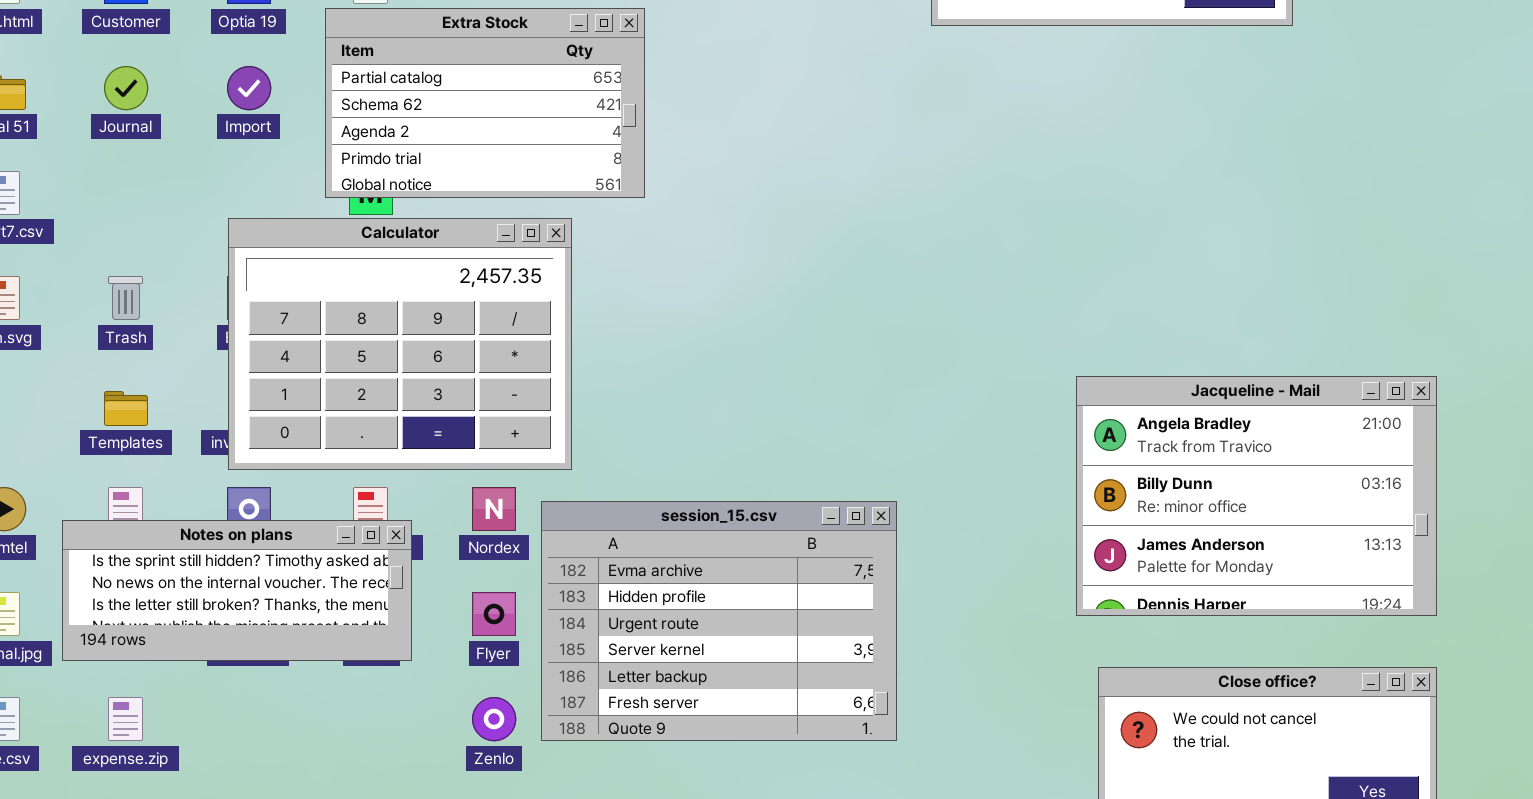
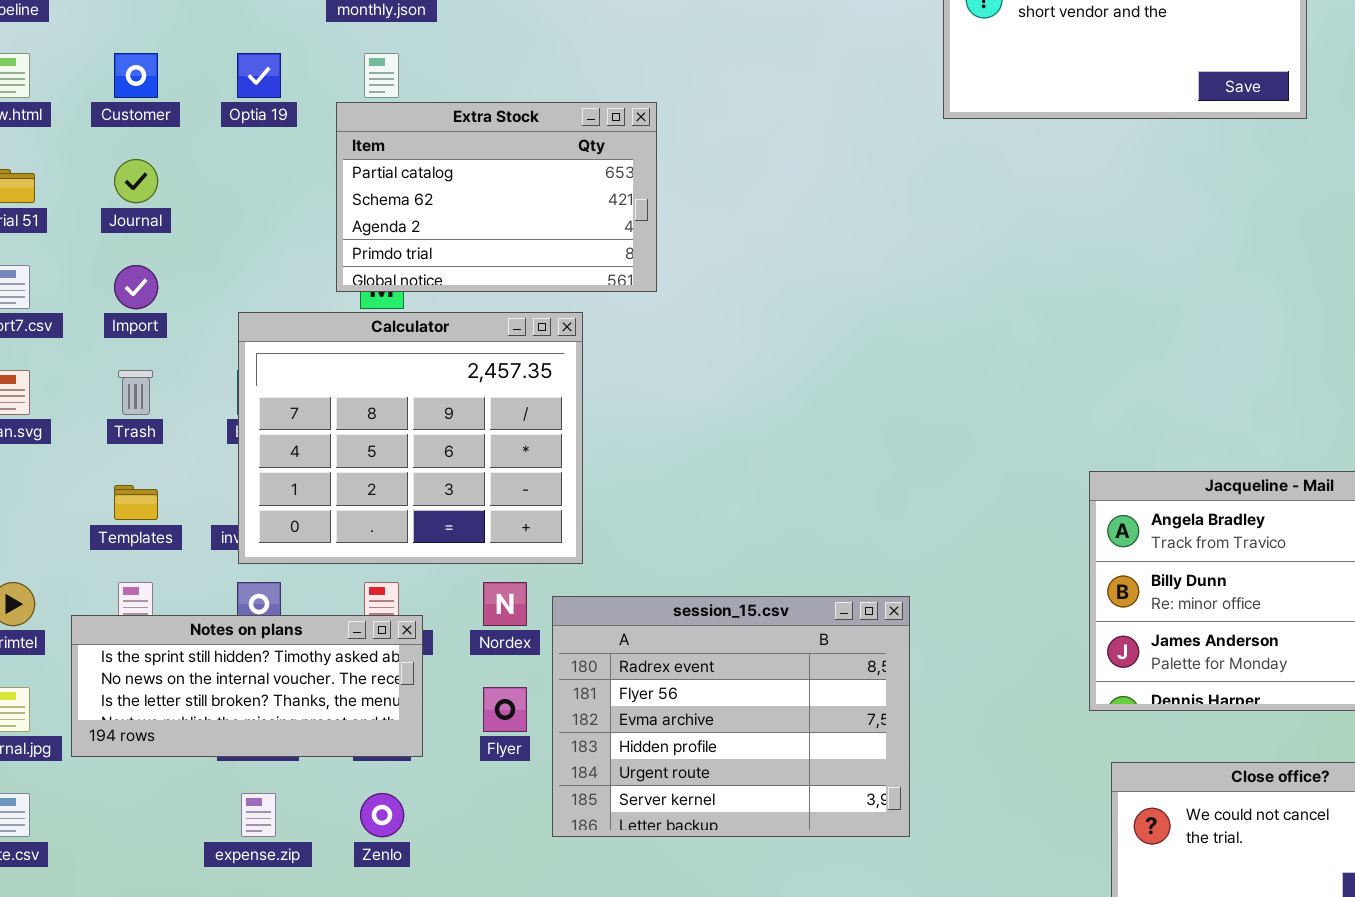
Import: [227,66,271,110] -> [114,265,158,309], moved
session_15.csv: [541,501,897,741] -> [552,596,910,837], scrolled up 2 rows
expense.zip: [108,697,143,741] -> [241,793,276,837], moved
Zenlo: [472,697,516,741] -> [360,793,404,837], moved

